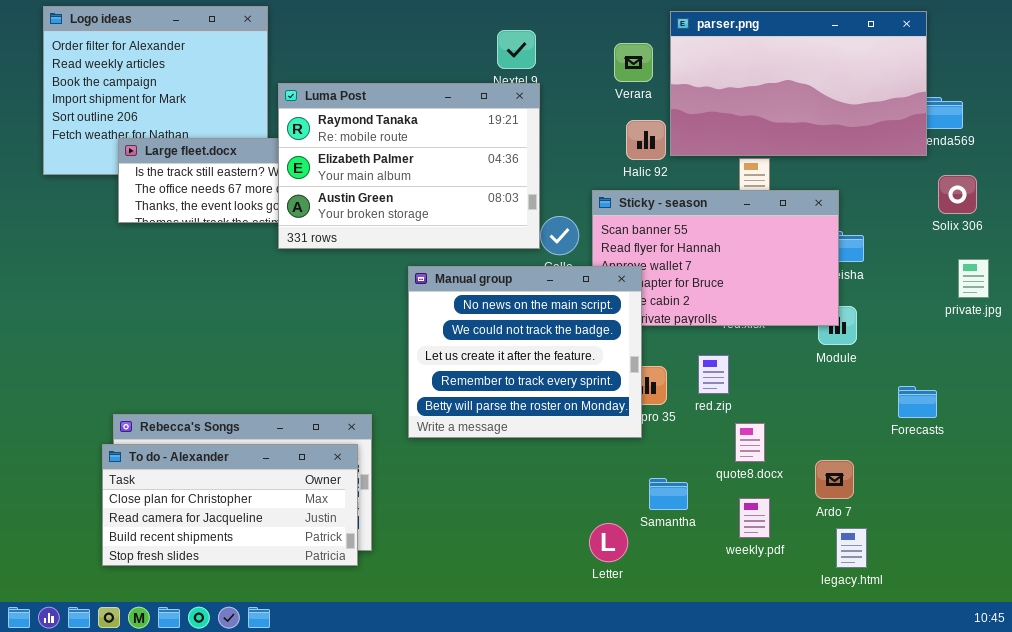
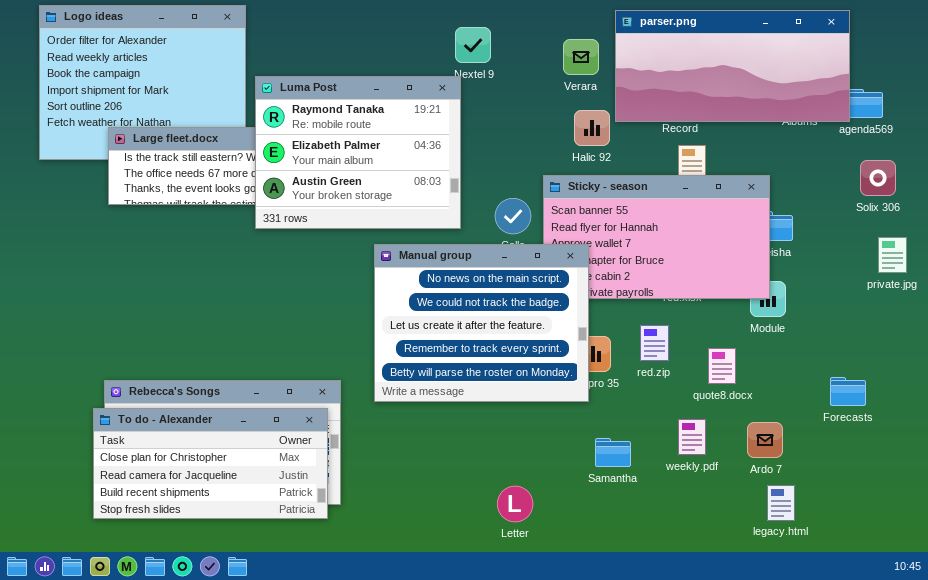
parser.png: [670,11,927,156] -> [615,10,850,122], resized
Luma Post: [278,83,540,249] -> [255,76,461,229], resized
Forecasts: [898,386,937,418] -> [830,377,866,406], moved
quote8.docx: [735,423,765,462] -> [708,348,736,384], moved
weekly.pdf: [739,498,770,538] -> [678,419,706,455], moved
Letter: [589,523,628,562] -> [497,486,533,522], moved

